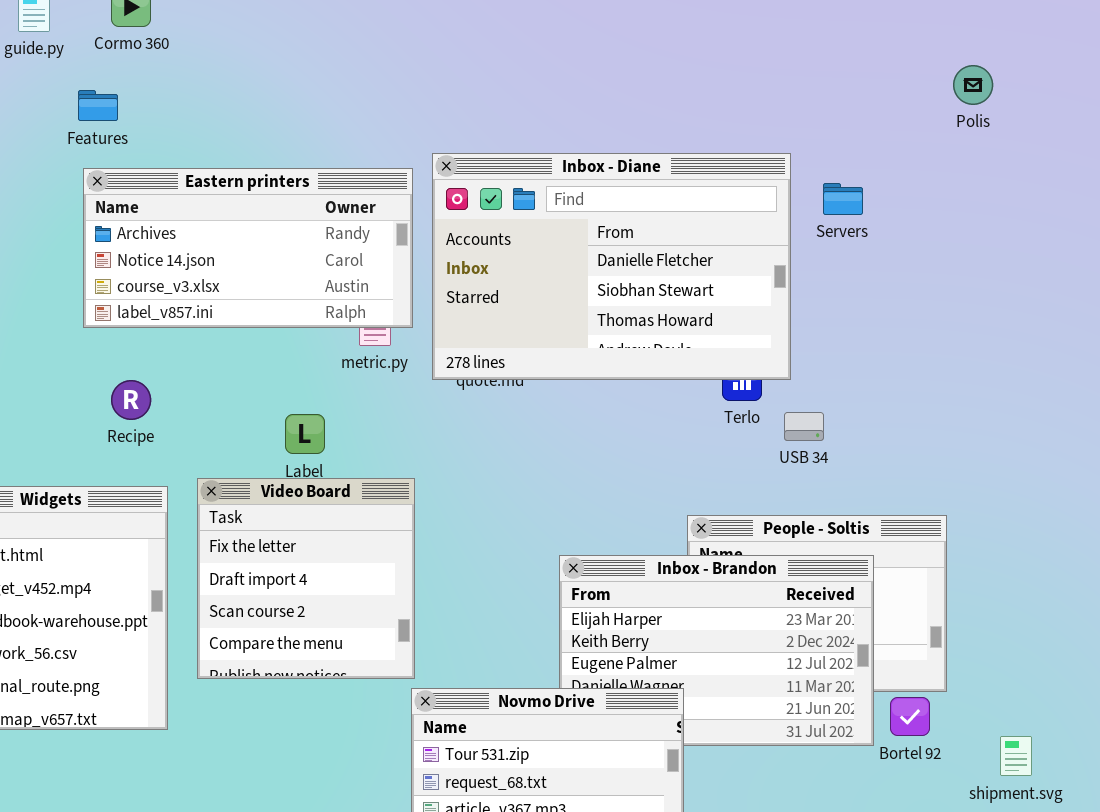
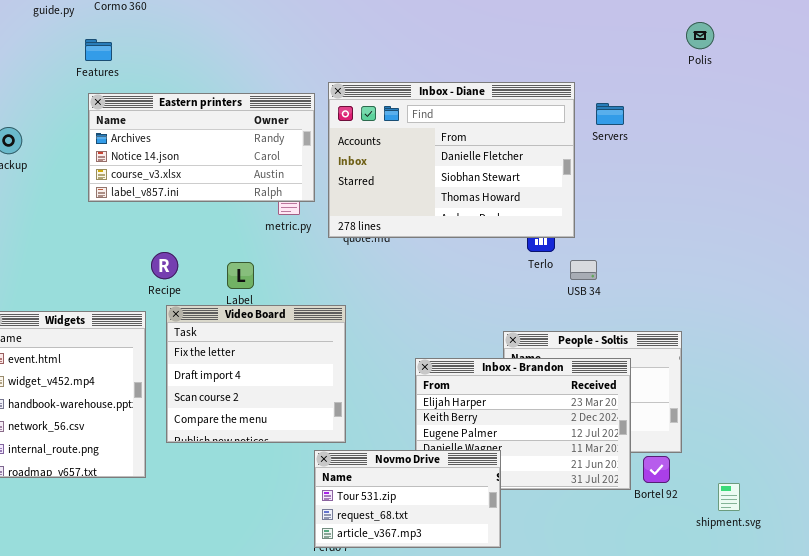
Recipe: [111,380,151,420] -> [151,252,178,279], moved
Video Board: [197,478,415,679] -> [166,305,346,443], resized

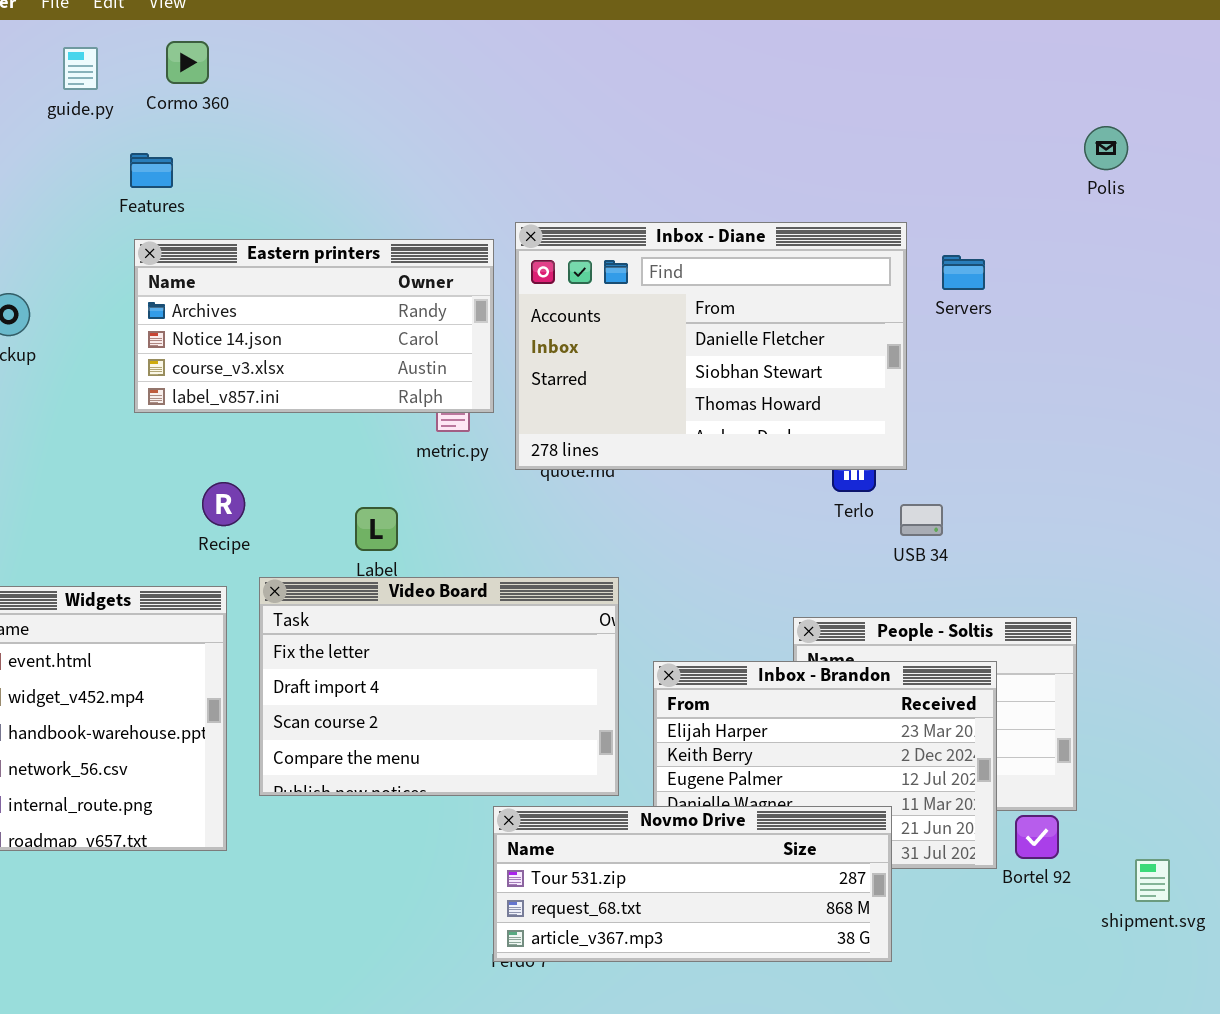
Recipe: [151,252,178,279] -> [202,482,245,526], moved
Video Board: [166,305,346,443] -> [259,577,619,796], resized
Novmo Drive: [314,450,501,548] -> [493,806,892,962], resized

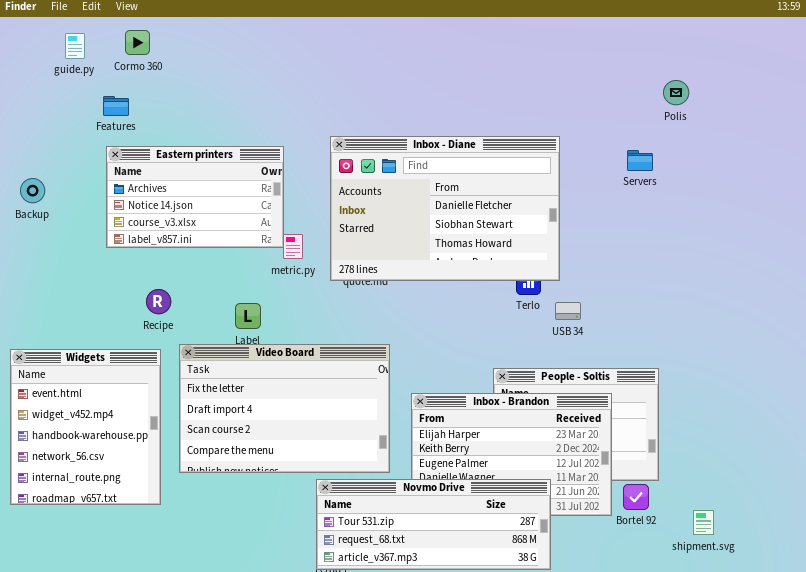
Eastern printers: [134,239,494,413] -> [106,146,284,248], resized
Servers: [942,255,985,290] -> [627,150,653,171], moved

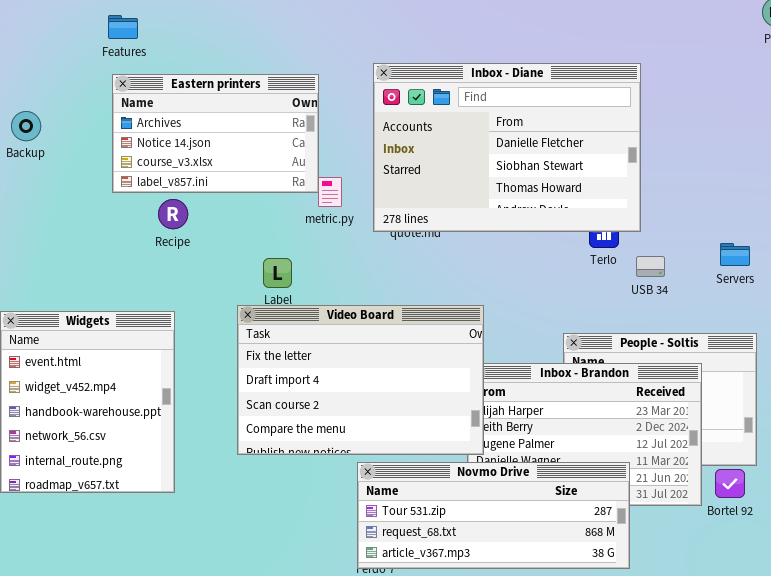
Servers: [627,150,653,171] -> [720,243,750,266], moved
Recipe: [146,289,171,314] -> [158,199,188,229], moved
Video Board: [179,344,390,473] -> [237,305,484,455], moved

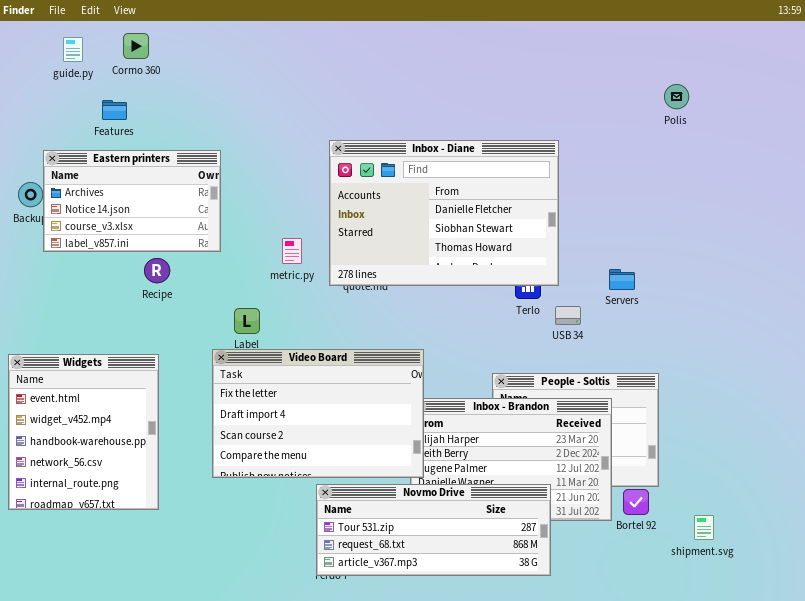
Eastern printers: [112,74,319,193] -> [43,150,221,252], moved
Servers: [720,243,750,266] -> [609,269,635,290], moved

